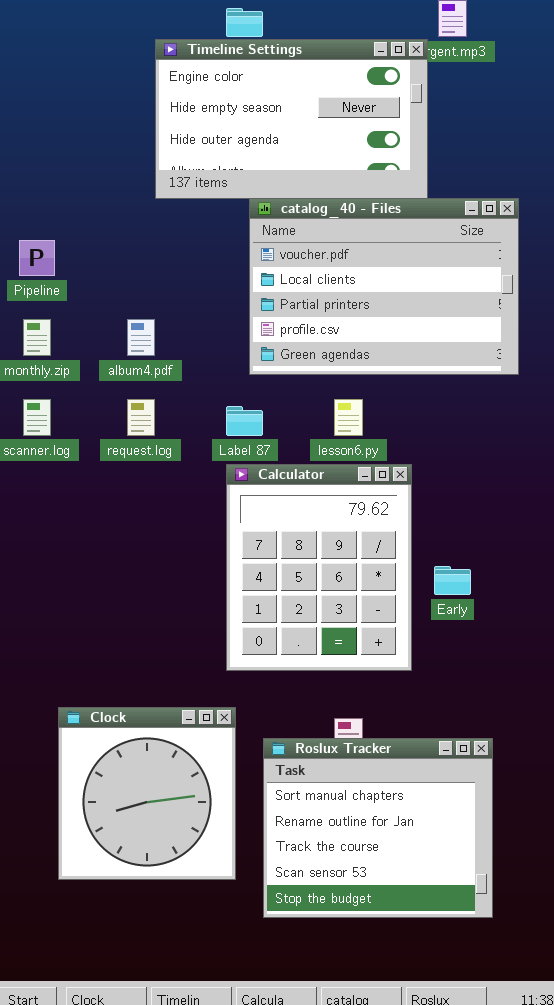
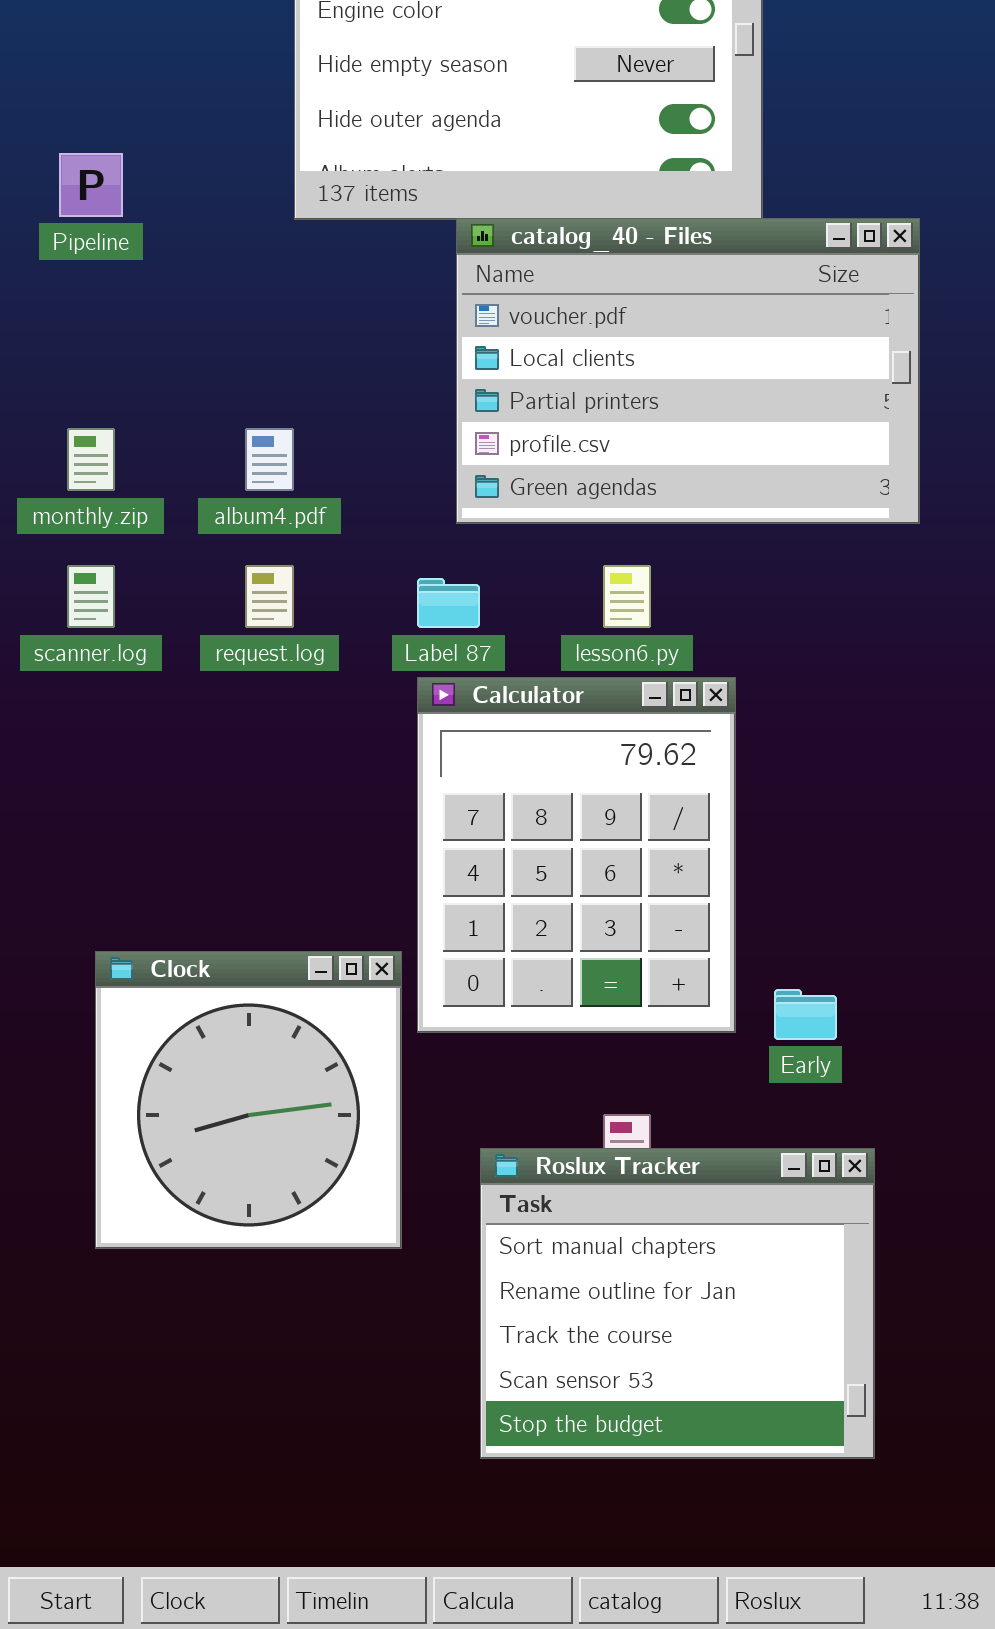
Pipeline: [19,240,55,276] -> [59,153,123,217], moved
Early: [434,566,471,595] -> [774,989,837,1040], moved
Clock: [58,707,236,880] -> [95,951,402,1249], moved

